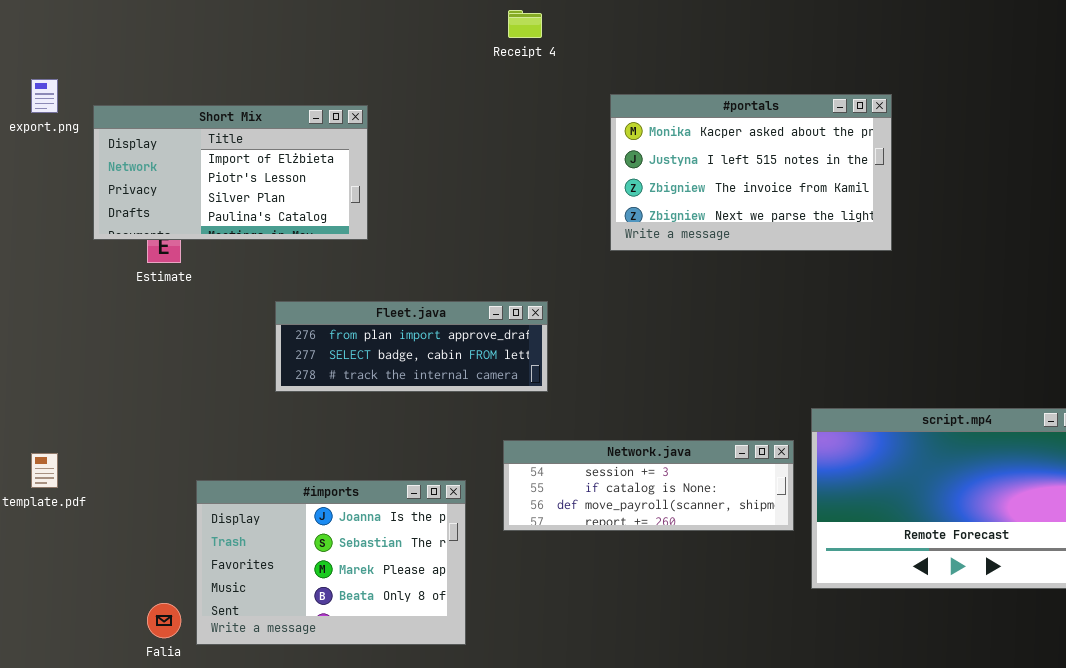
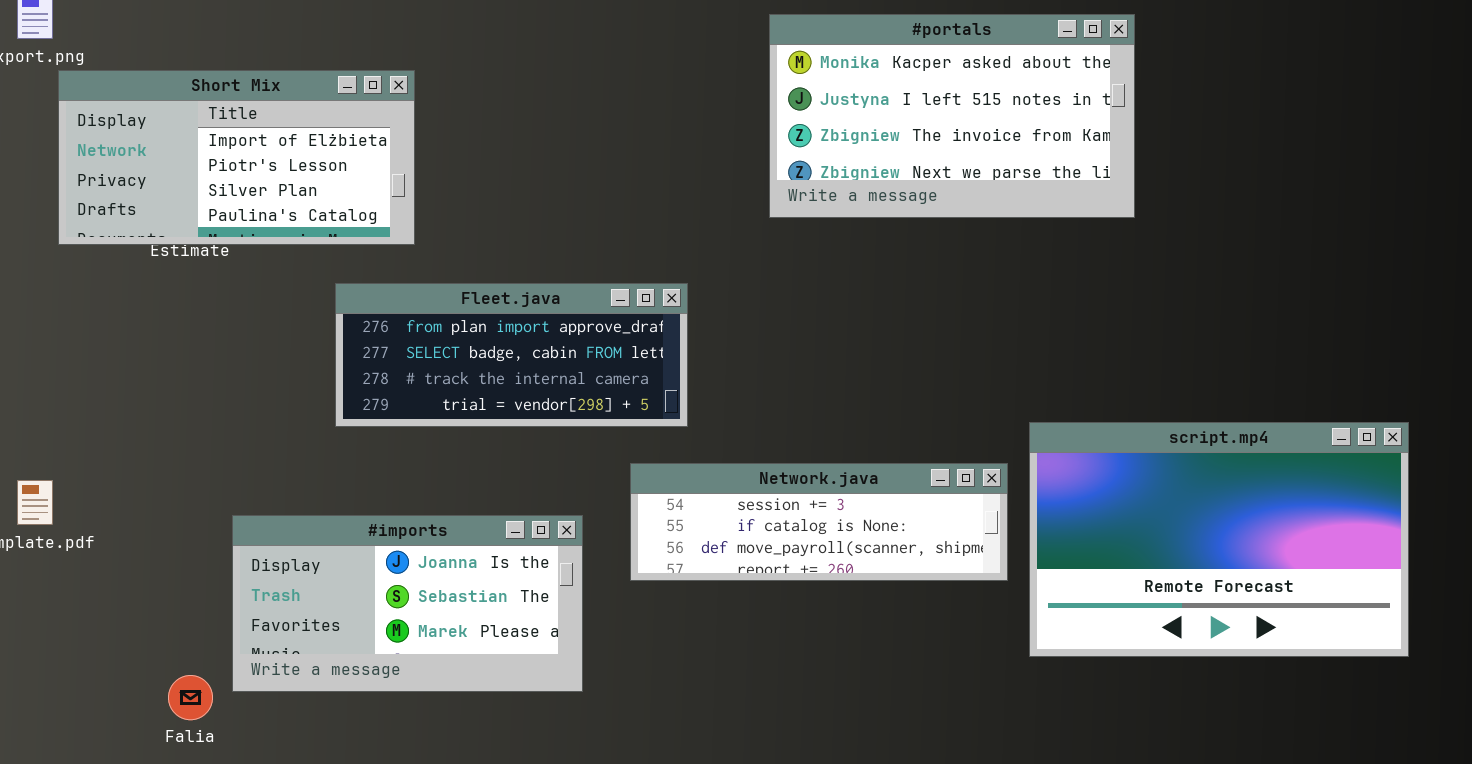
Short Mix: [93,105,368,240] -> [58,70,415,245], moved
Fleet.java: [275,301,548,392] -> [335,283,688,427], resized
#imports: [196,480,466,645] -> [232,515,583,692], resized

